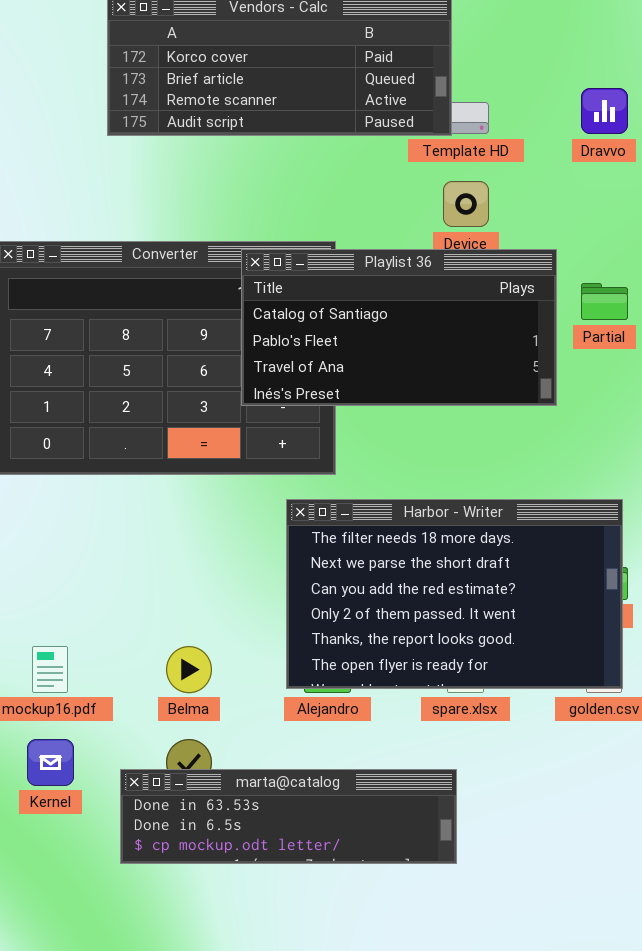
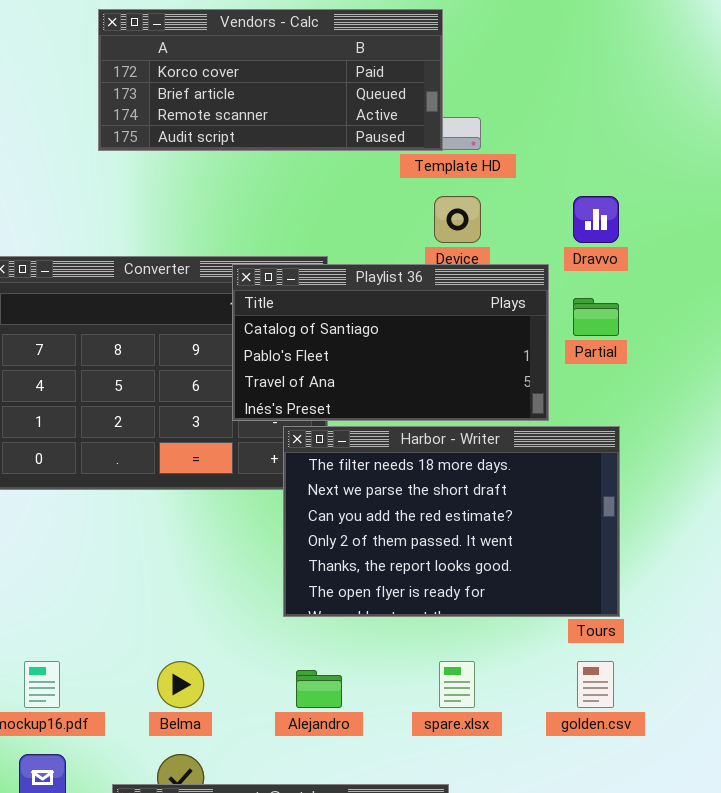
Dravvo: [581,88,628,134] -> [573,196,619,243], moved
Harbor - Writer: [286,499,623,689] -> [283,426,620,617], moved

